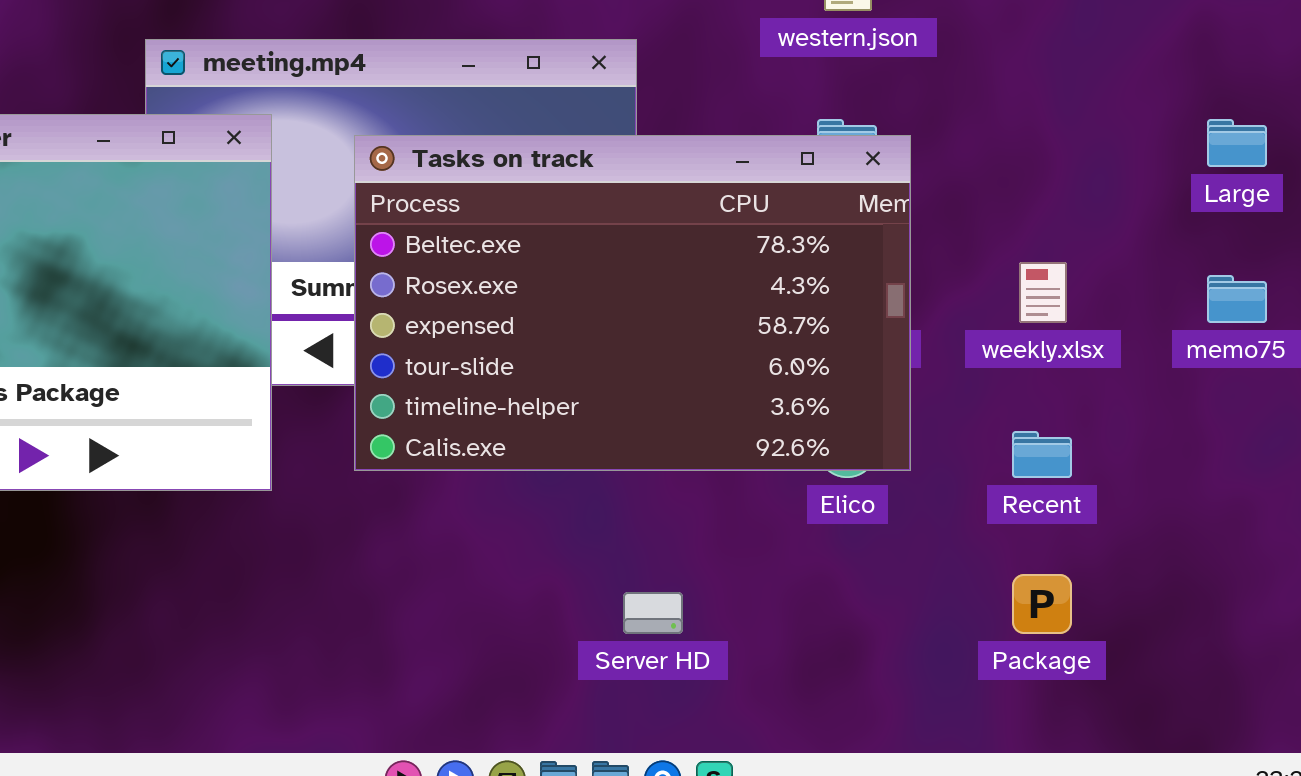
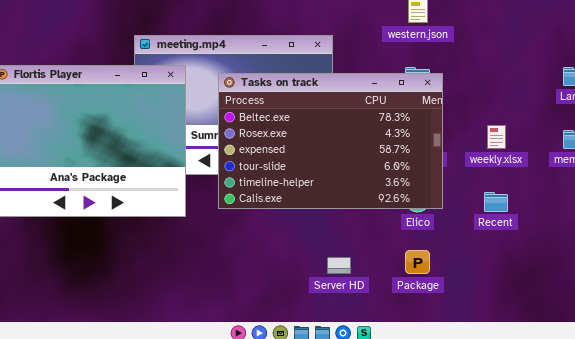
Package: [1012,574,1072,634] -> [405,250,430,274], moved

